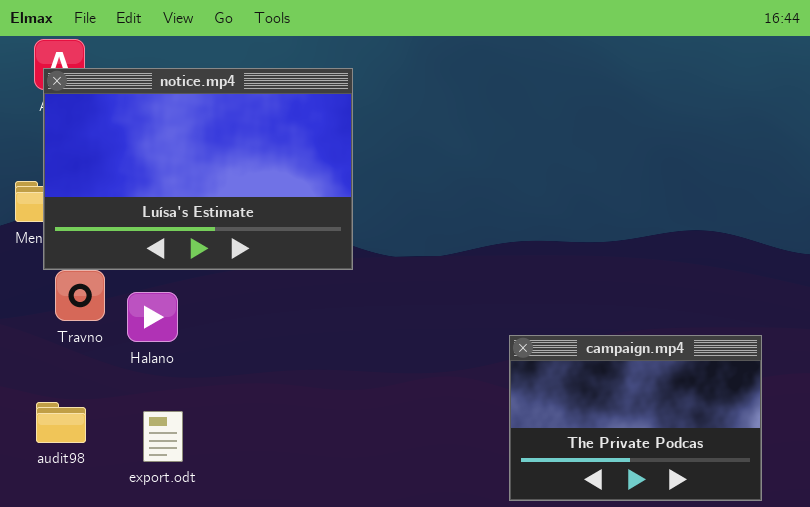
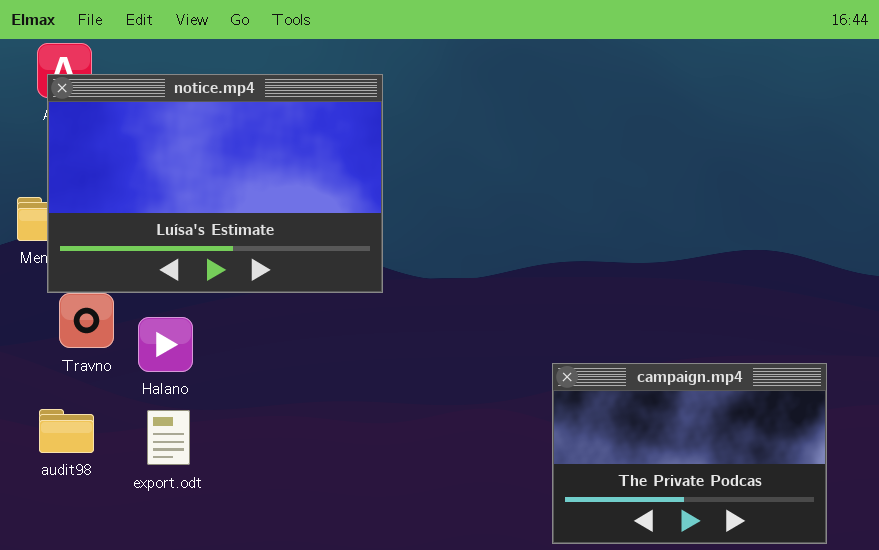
audit98: [36,402,86,443] -> [39,409,94,453], moved
export.odt: [143,411,183,462] -> [147,410,190,465], moved

